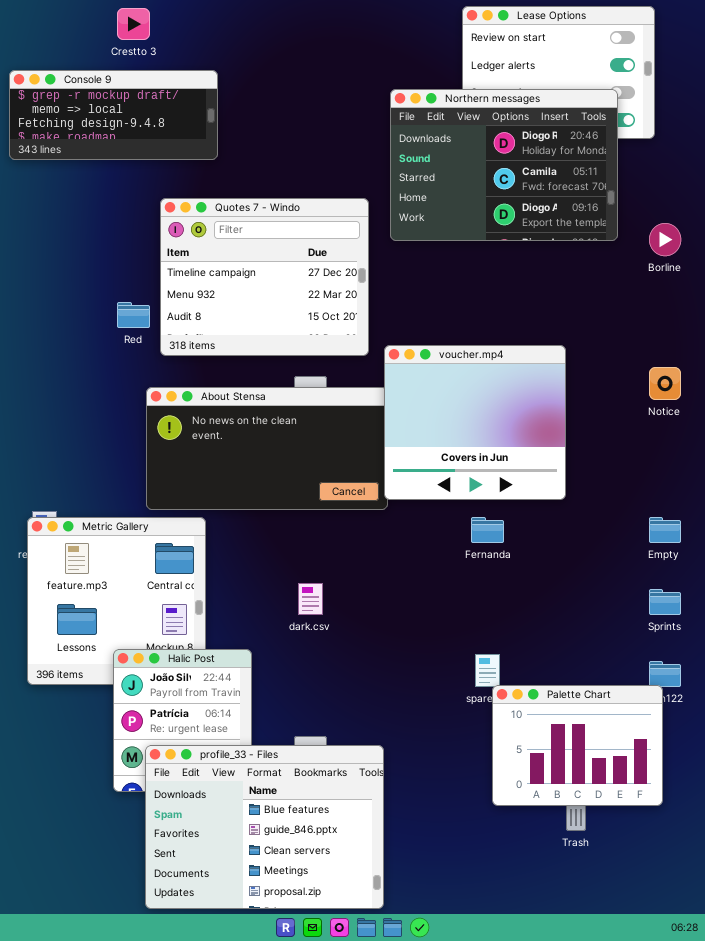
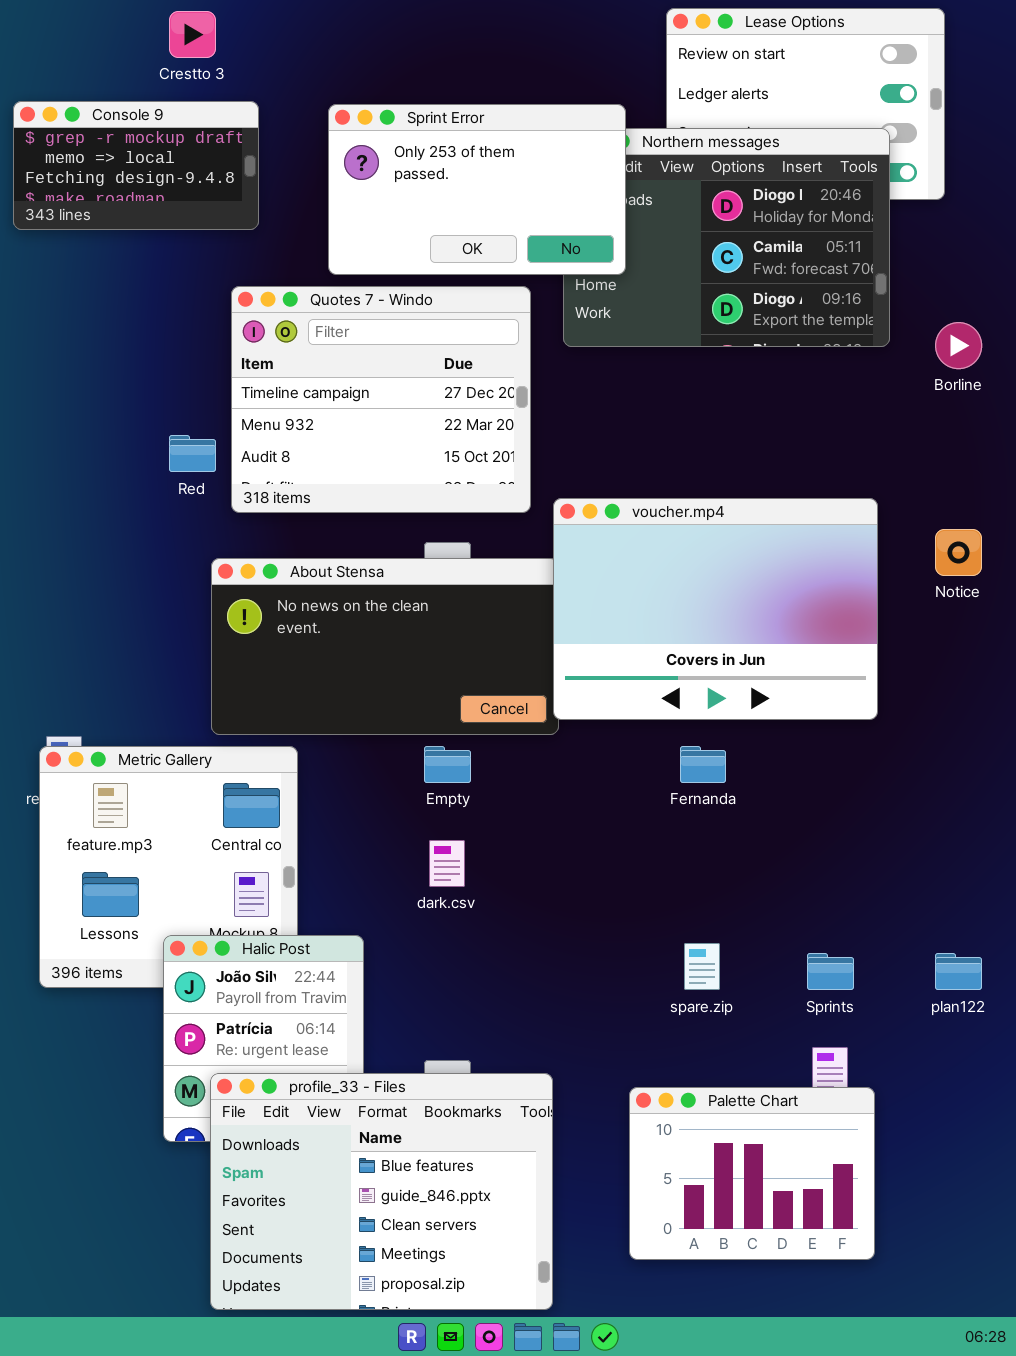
Console 9: [9,70,218,160] -> [13,101,259,230], resized
Sprint Error: none -> [328,104,626,275], opened
voucher.mp4: [384,345,566,500] -> [553,498,878,720], resized
Empty: [649,517,681,543] -> [424,746,471,783], moved
Sprints: [649,589,681,615] -> [807,953,854,990], moved
Palette Chart: [492,685,663,806] -> [629,1087,875,1260], moved

